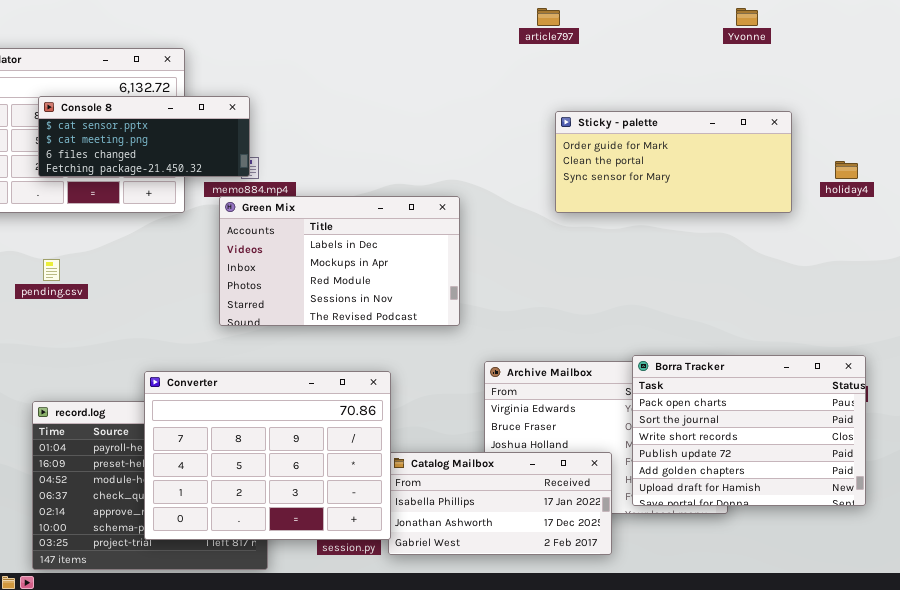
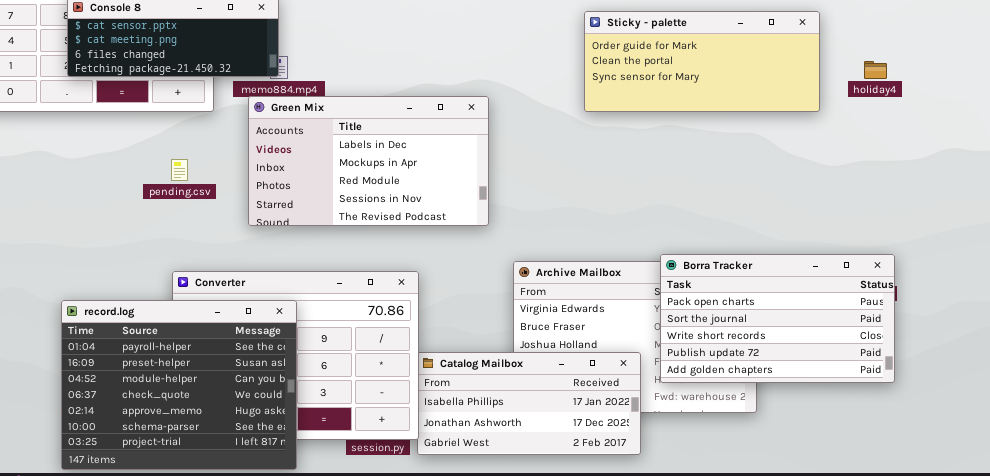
pending.csv: [43,259,60,281] -> [171,159,188,181], moved
Borra Tracker: [632,355,866,506] -> [660,254,895,383], resized
record.log: [32,401,268,570] -> [61,300,297,470], raised

